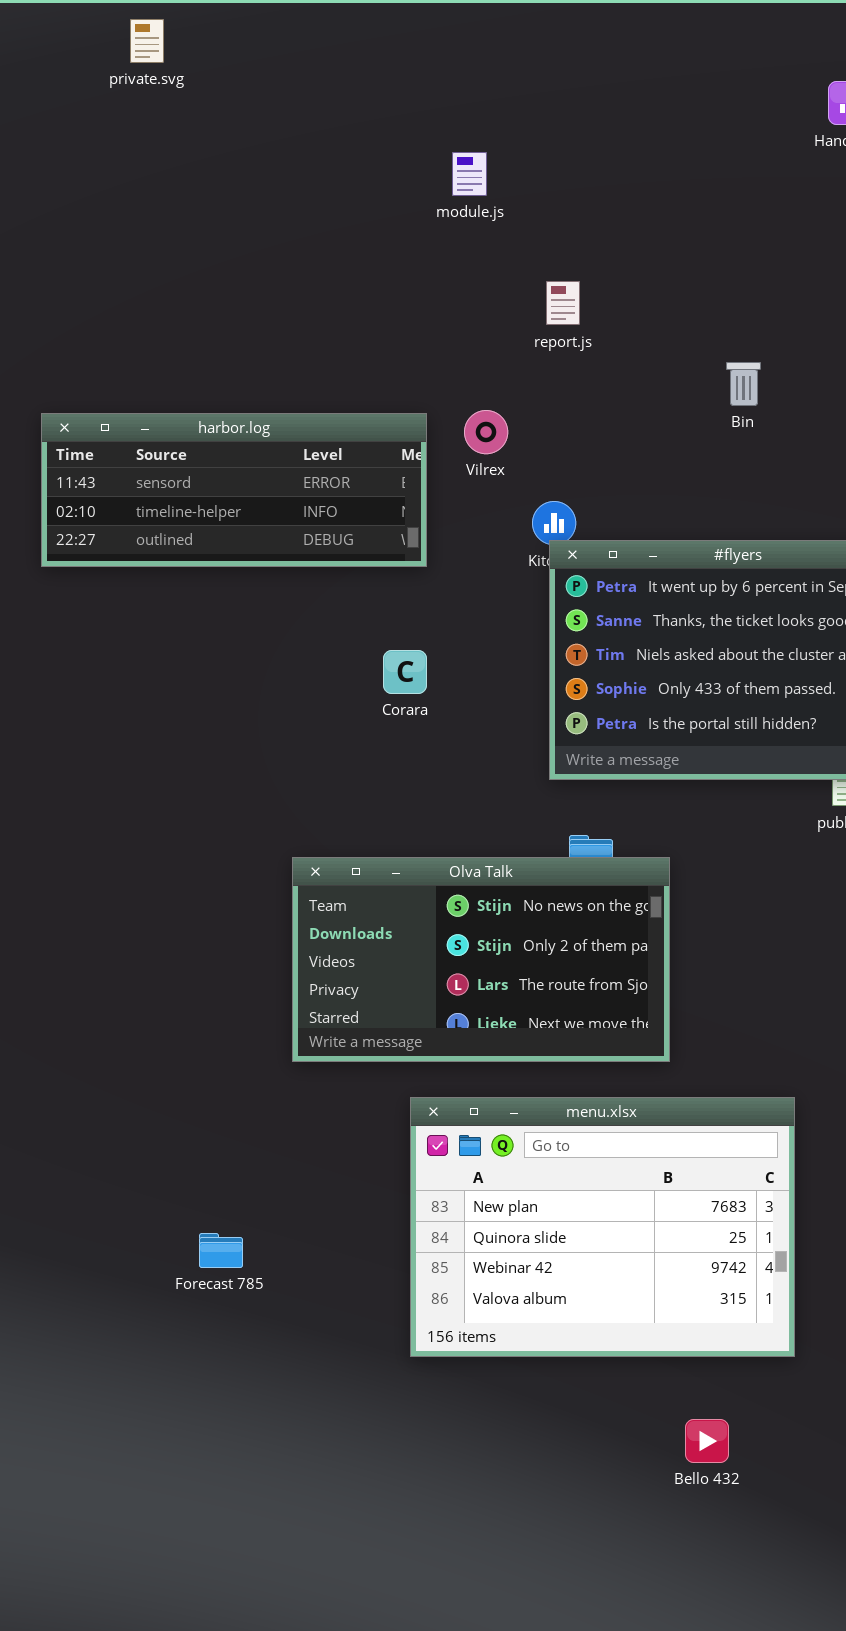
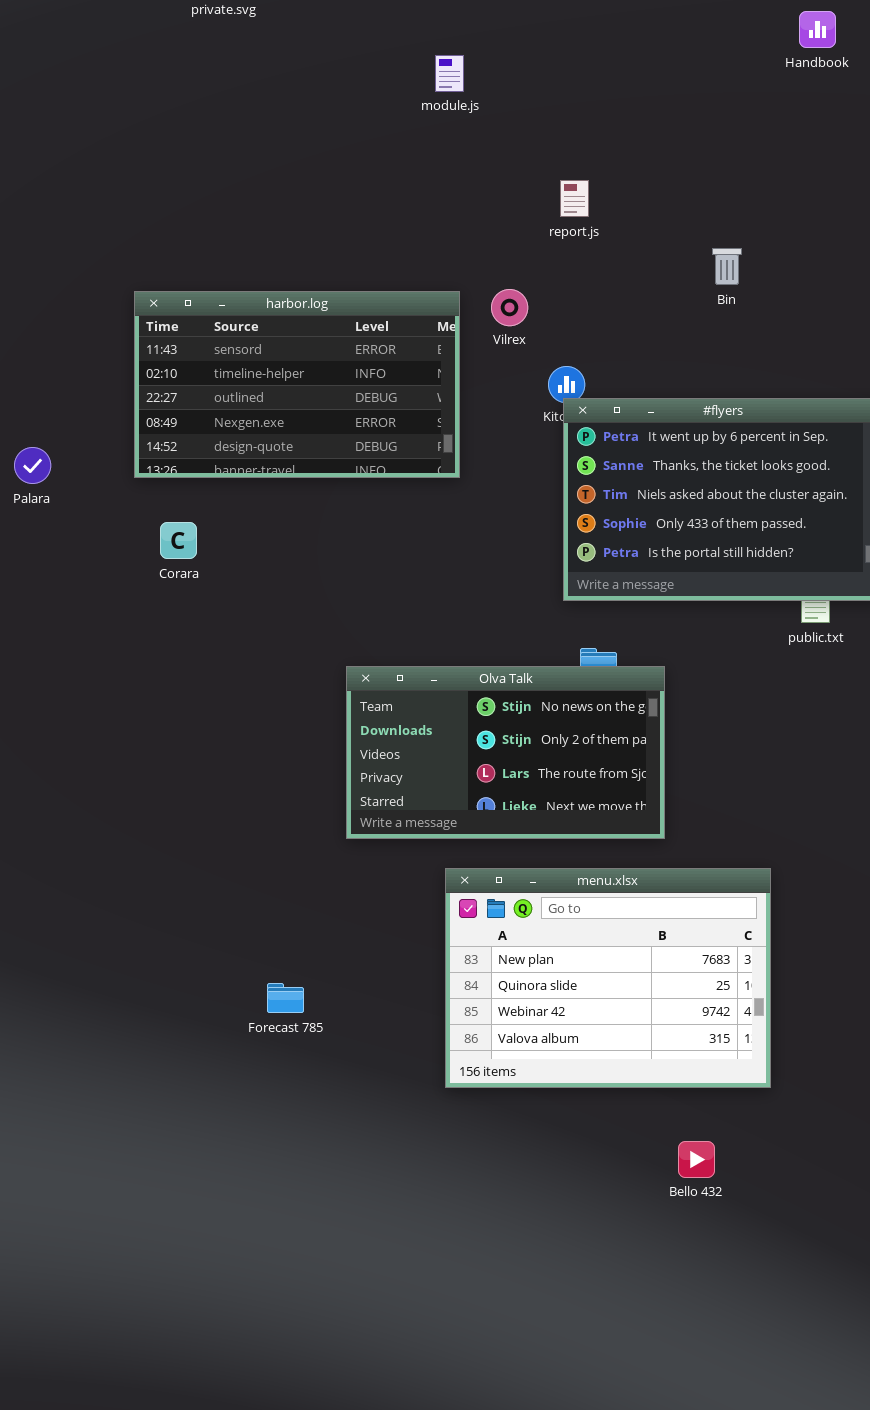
module.js: [452,152,487,196] -> [435,55,464,92], moved
harbor.log: [41,413,427,567] -> [134,291,460,478], resized
Corara: [383,650,427,694] -> [160,522,197,559], moved

